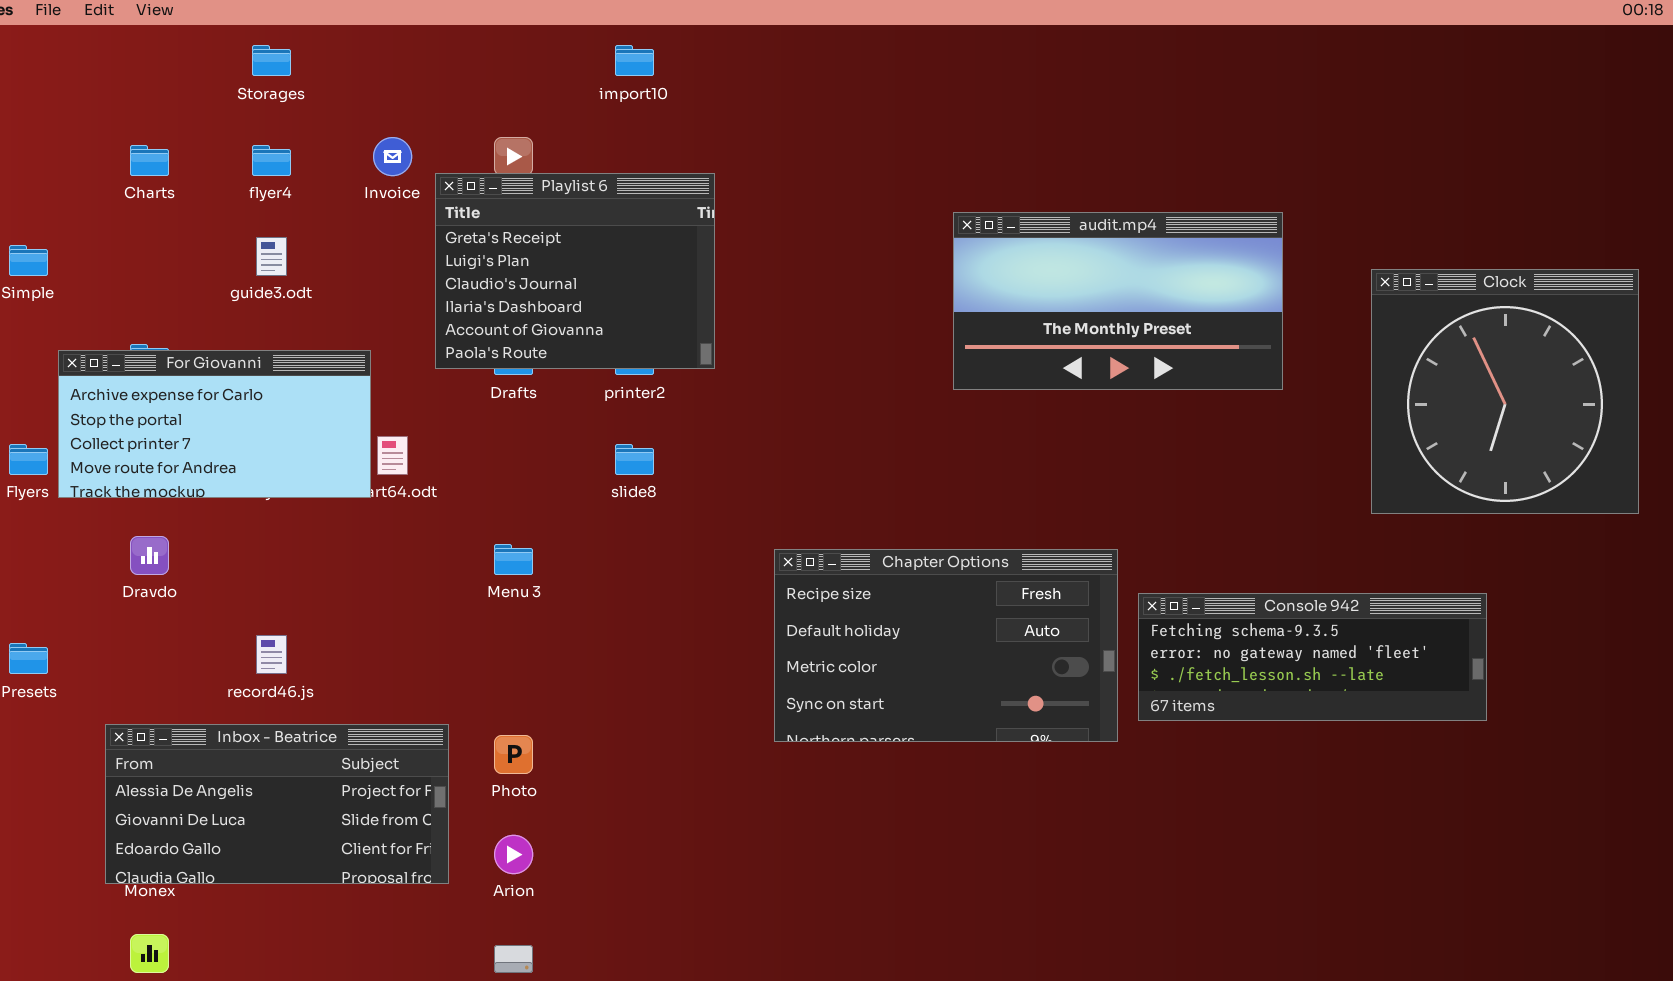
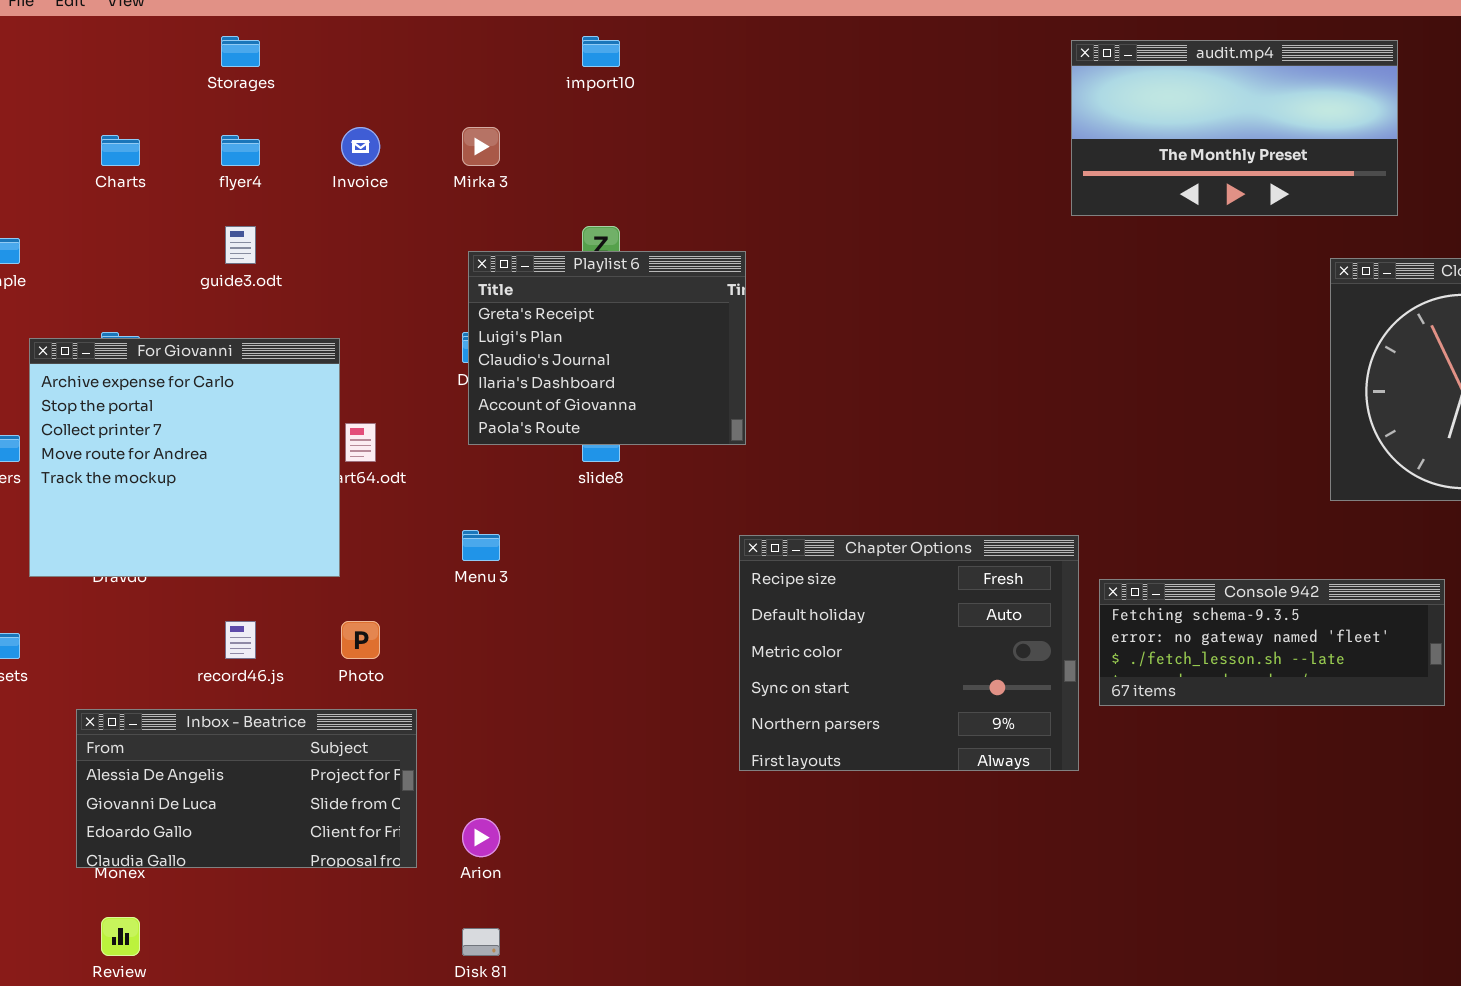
Playlist 6: [435,173,715,369] -> [468,251,746,445], moved
audit.mp4: [953,212,1283,390] -> [1071,40,1398,216], moved
For Giovanni: [58,350,371,498] -> [29,338,340,577], resized
Chapter Options: [774,549,1118,742] -> [739,535,1079,771], resized
Photo: [494,735,533,774] -> [341,621,380,659], moved

